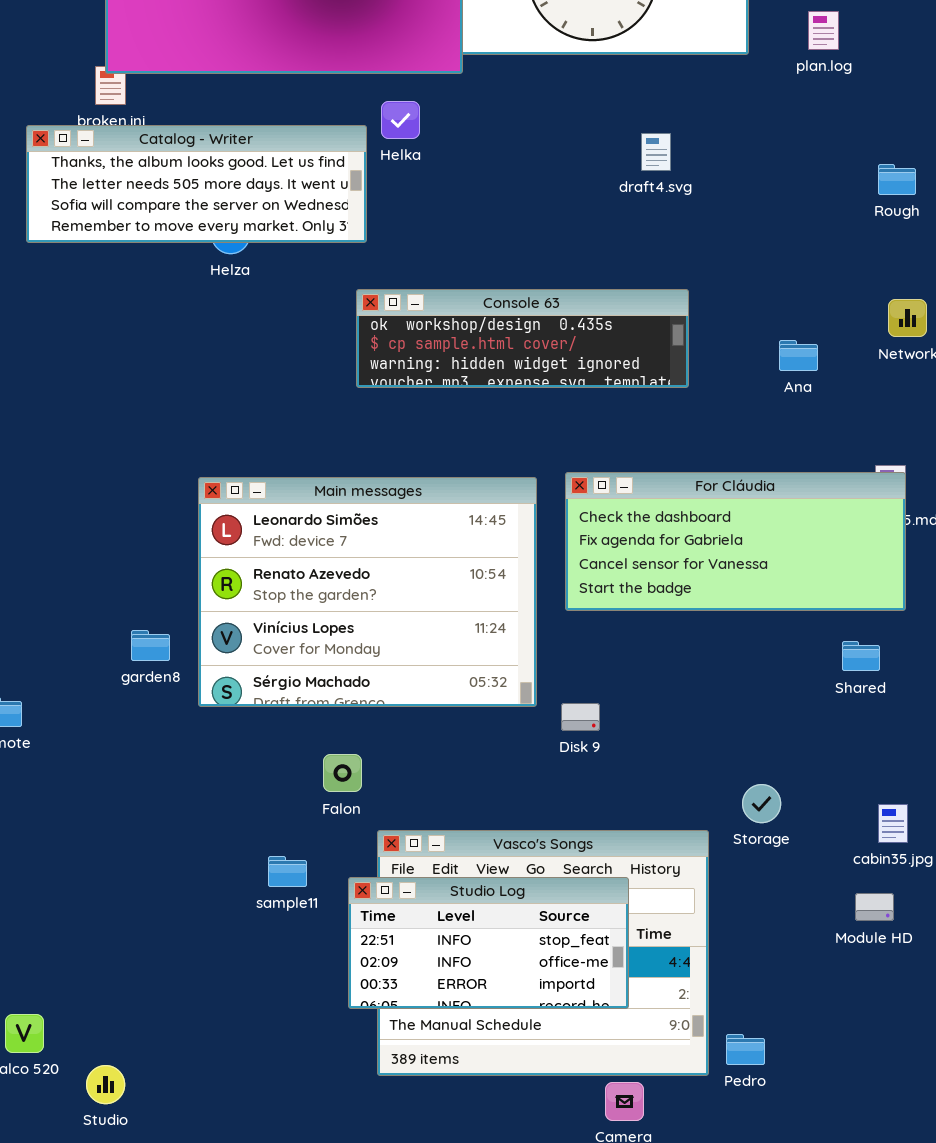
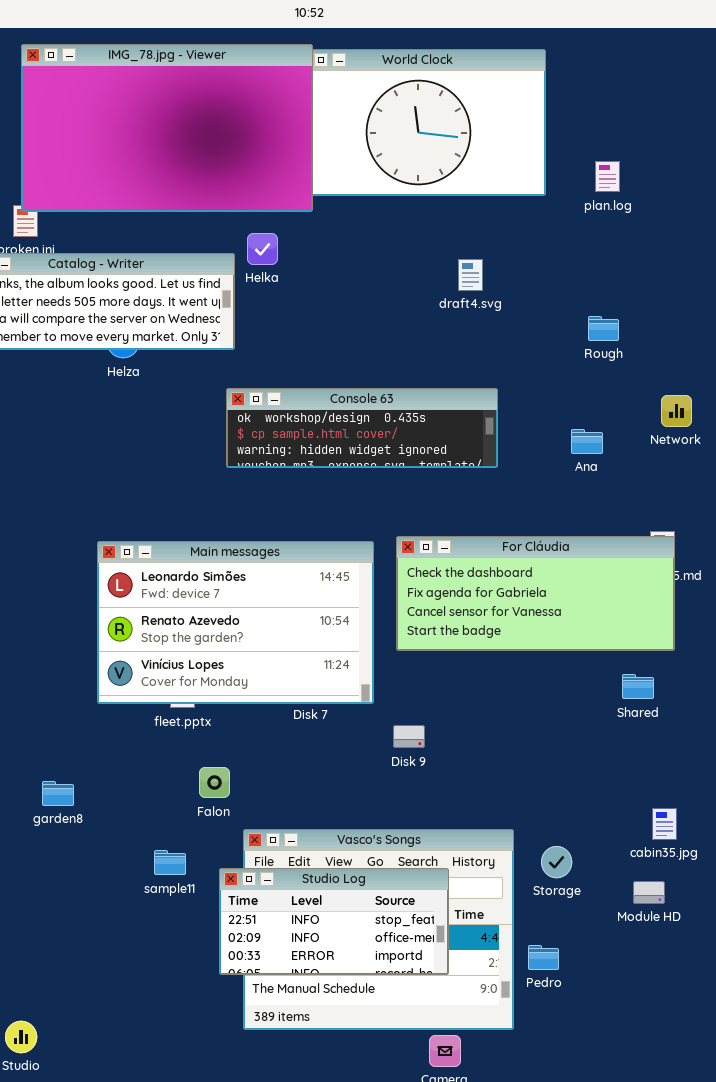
Rough: [878,164,916,195] -> [588,316,619,341], moved
Main messages: [198,477,537,707] -> [97,541,374,704], resized
garden8: [131,630,170,661] -> [42,781,74,806], moved
Storage: [742,784,781,823] -> [541,846,572,878], moved
Pedro: [726,1034,765,1065] -> [528,945,559,970], moved

